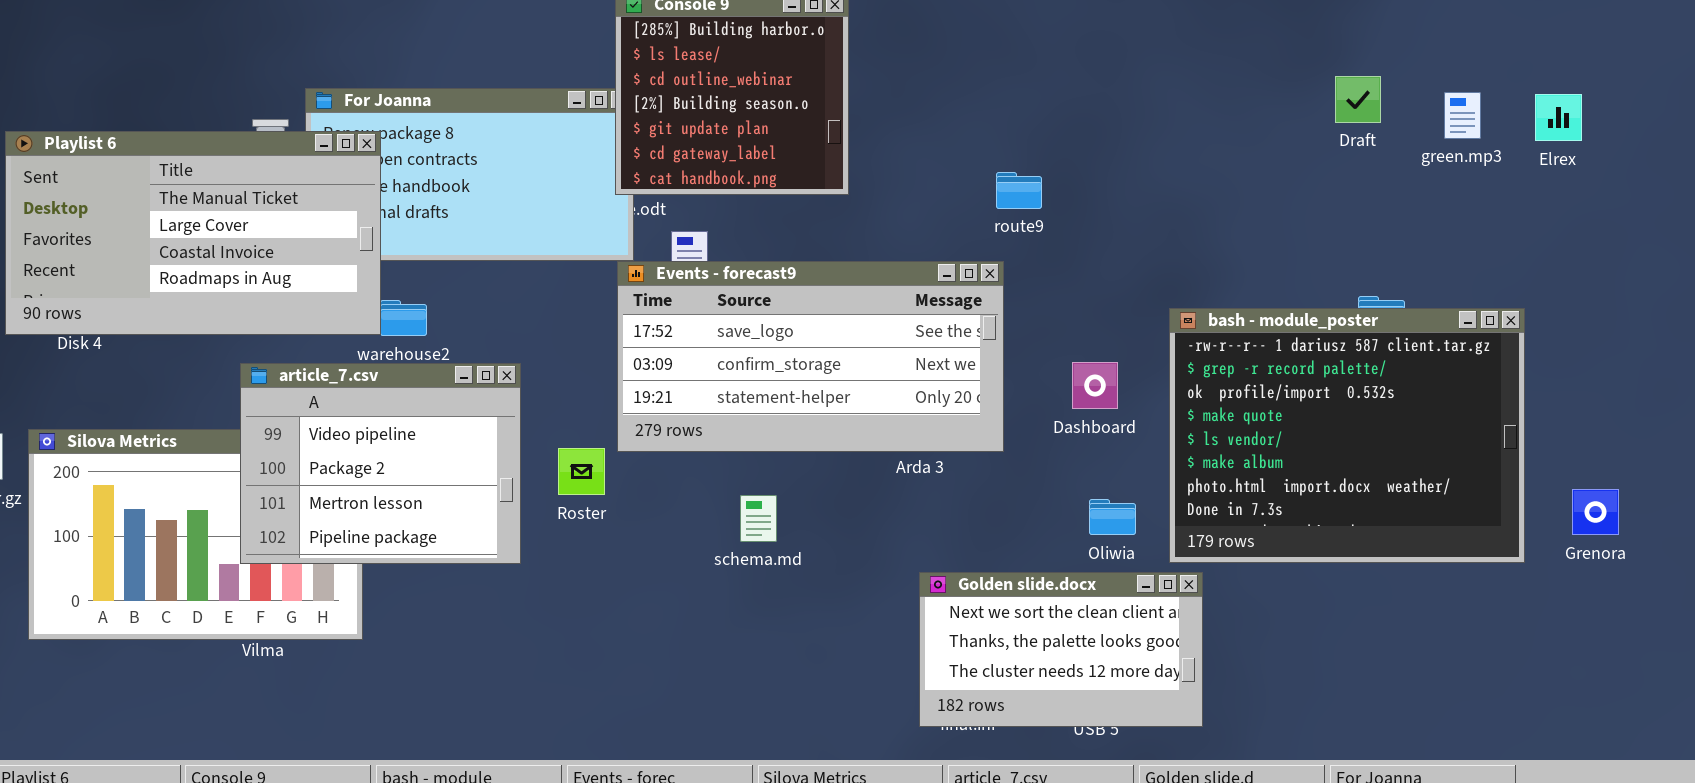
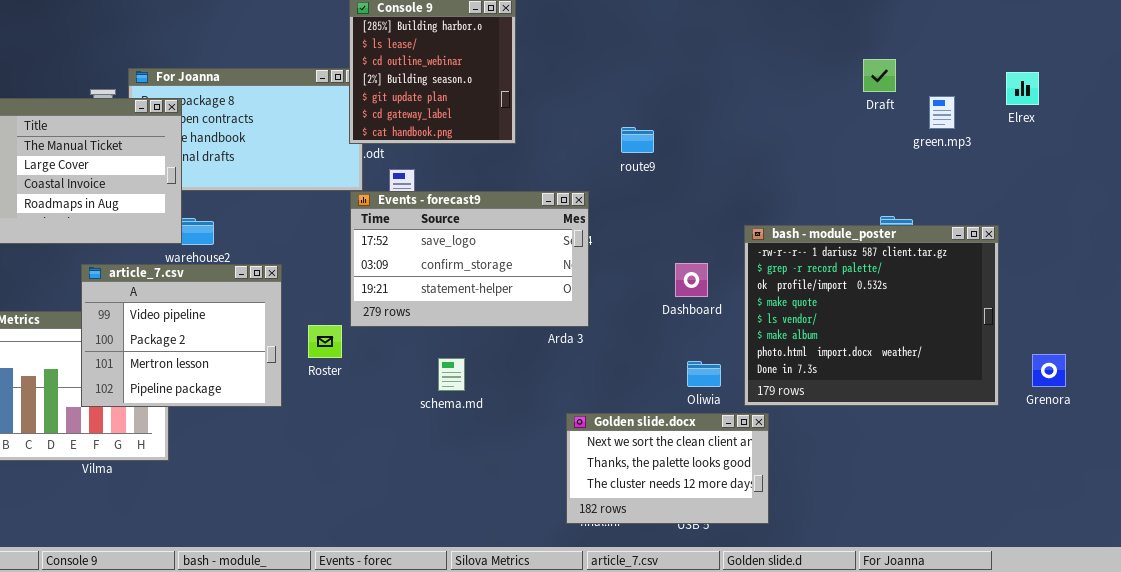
green.mp3: [1444,92,1481,139] -> [929,96,955,129], moved
Events - forecast9: [617,261,1004,452] -> [350,191,589,327], resized

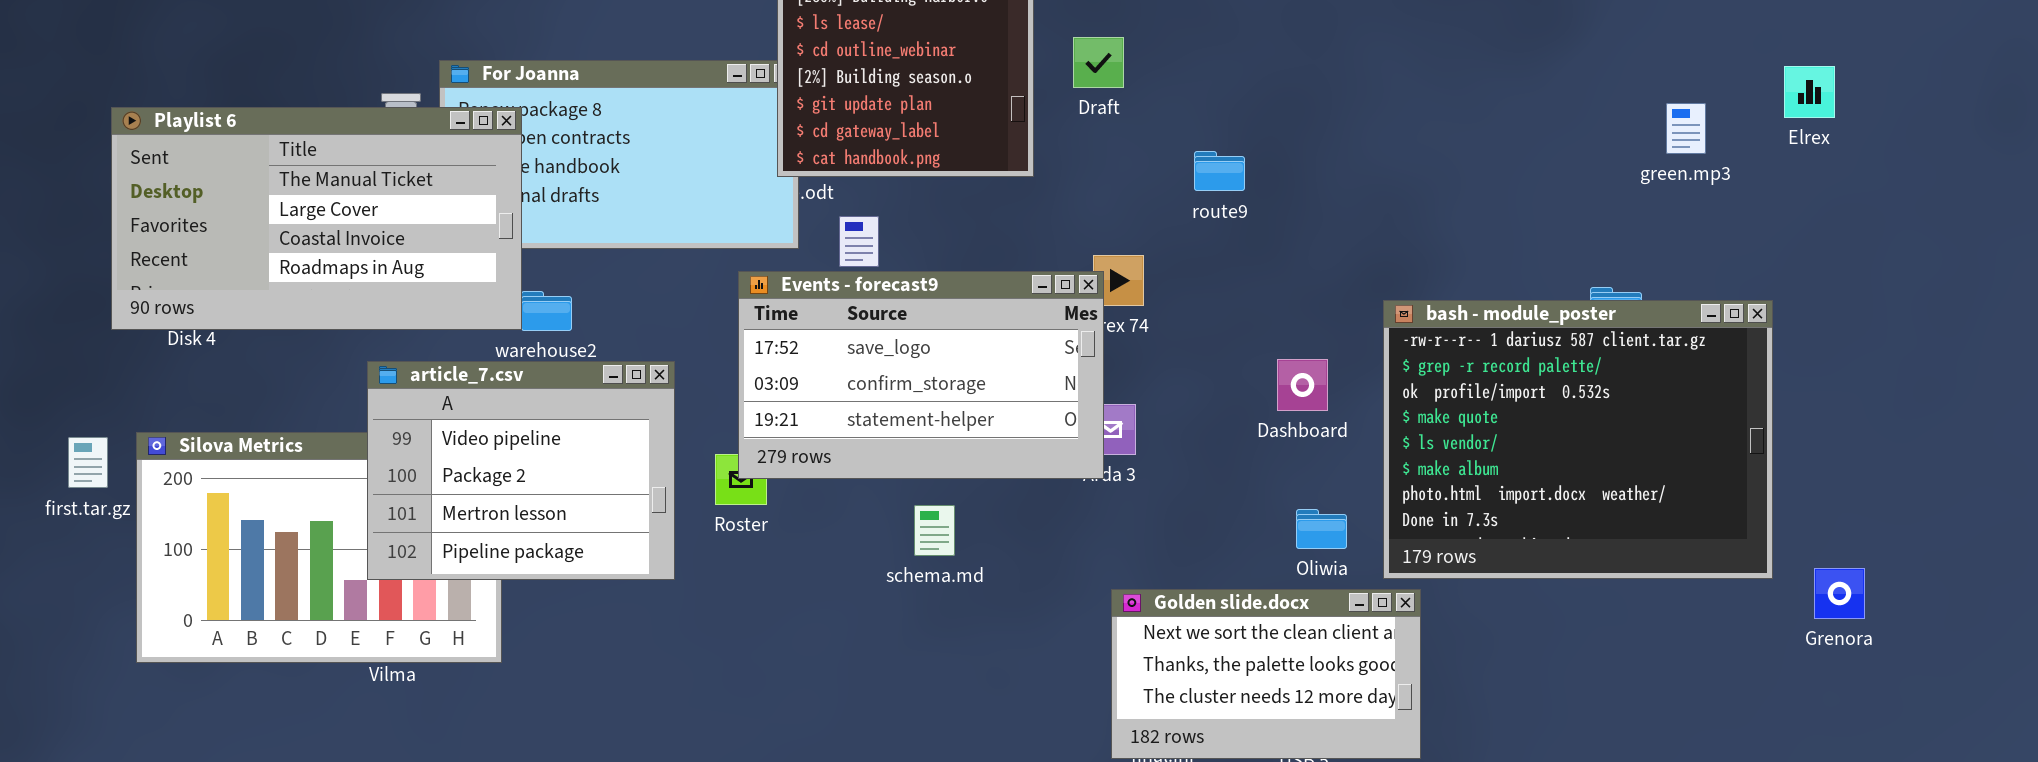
Draft: [863,59,896,92] -> [1073,37,1124,88], moved
Events - forecast9: [350,191,589,327] -> [738,271,1104,479], moved
Grenora: [1032,354,1066,387] -> [1814,568,1865,619], moved

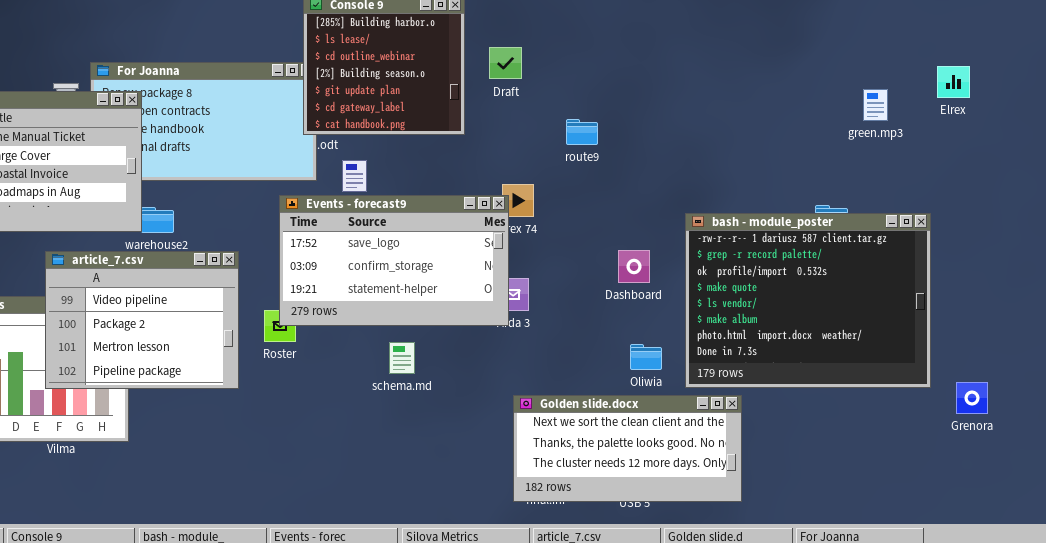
Golden slide.docx: [1111,589,1421,759] -> [513,395,742,502], resized

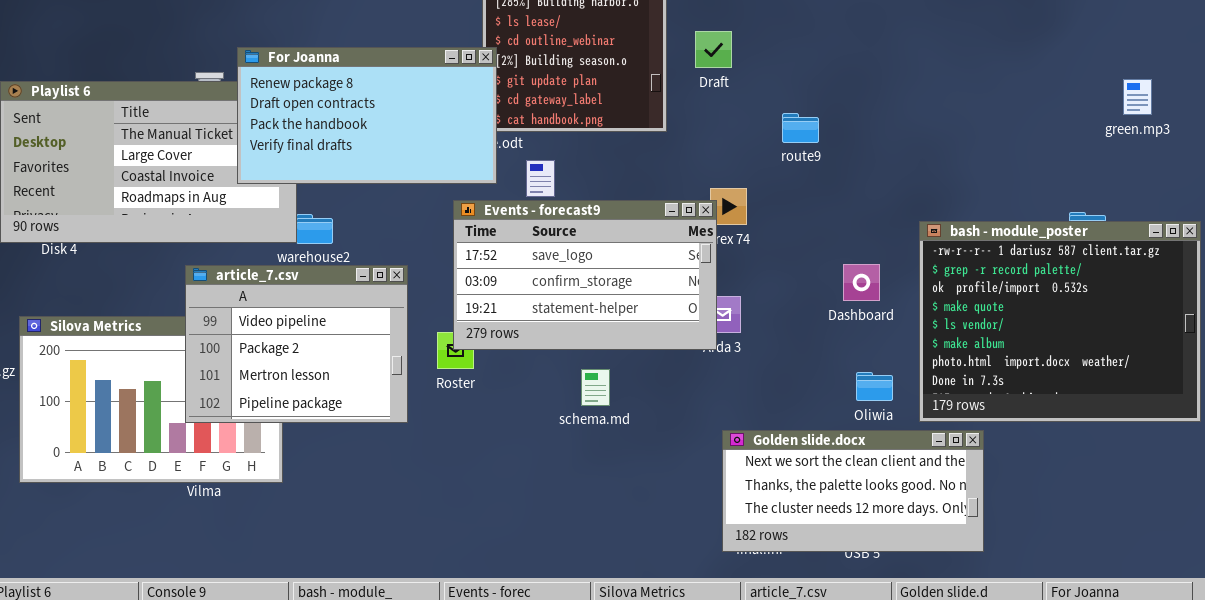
For Joanna: [90,62,317,181] -> [237,47,497,184], raised

